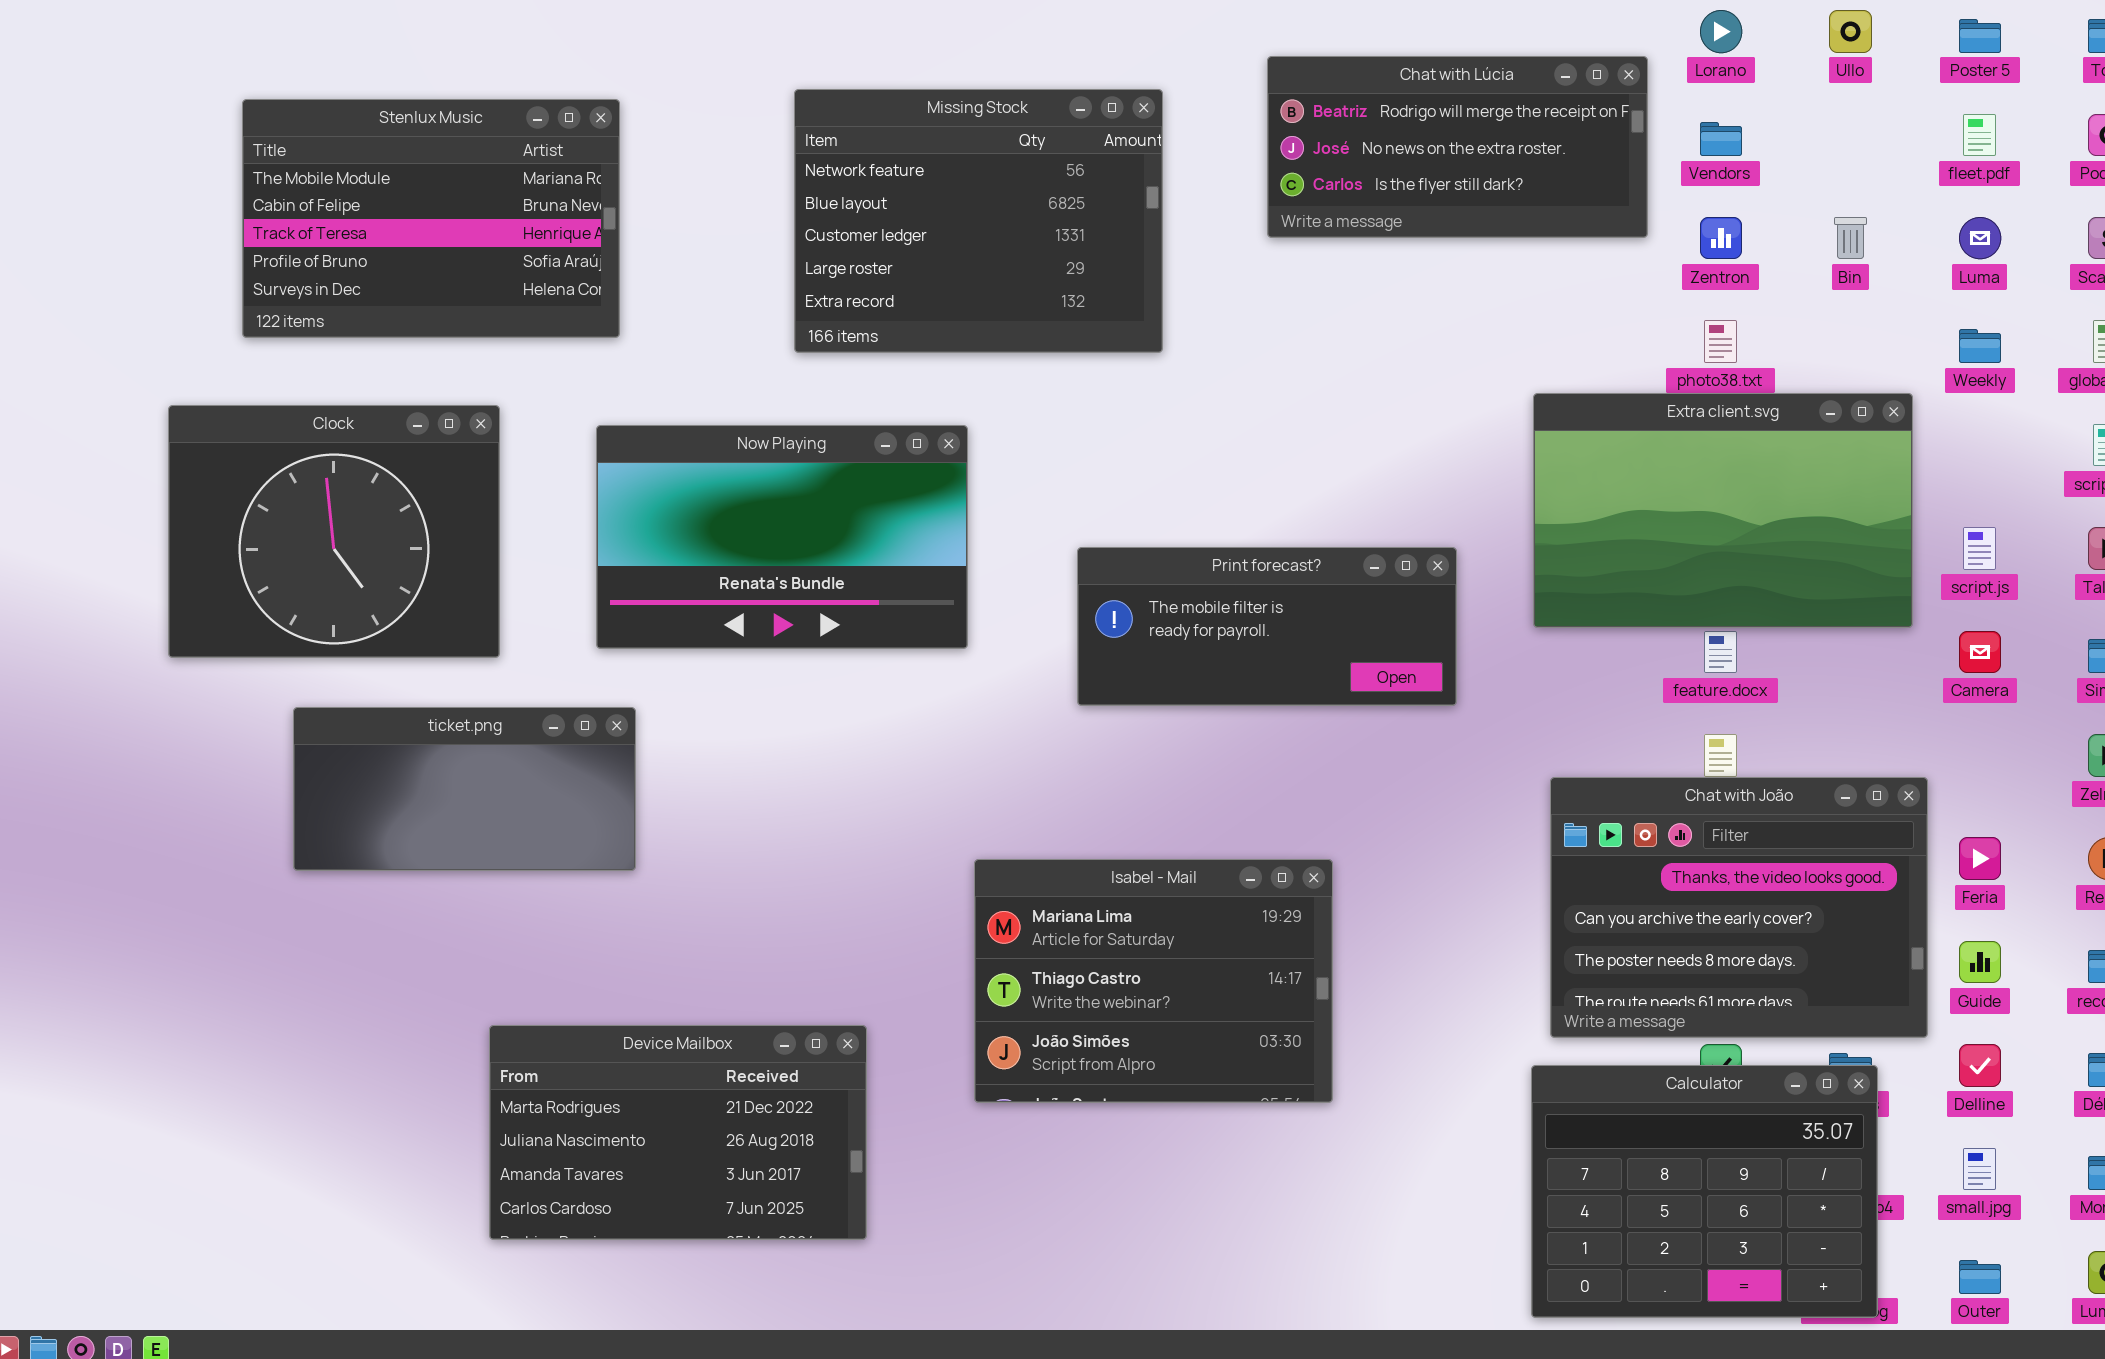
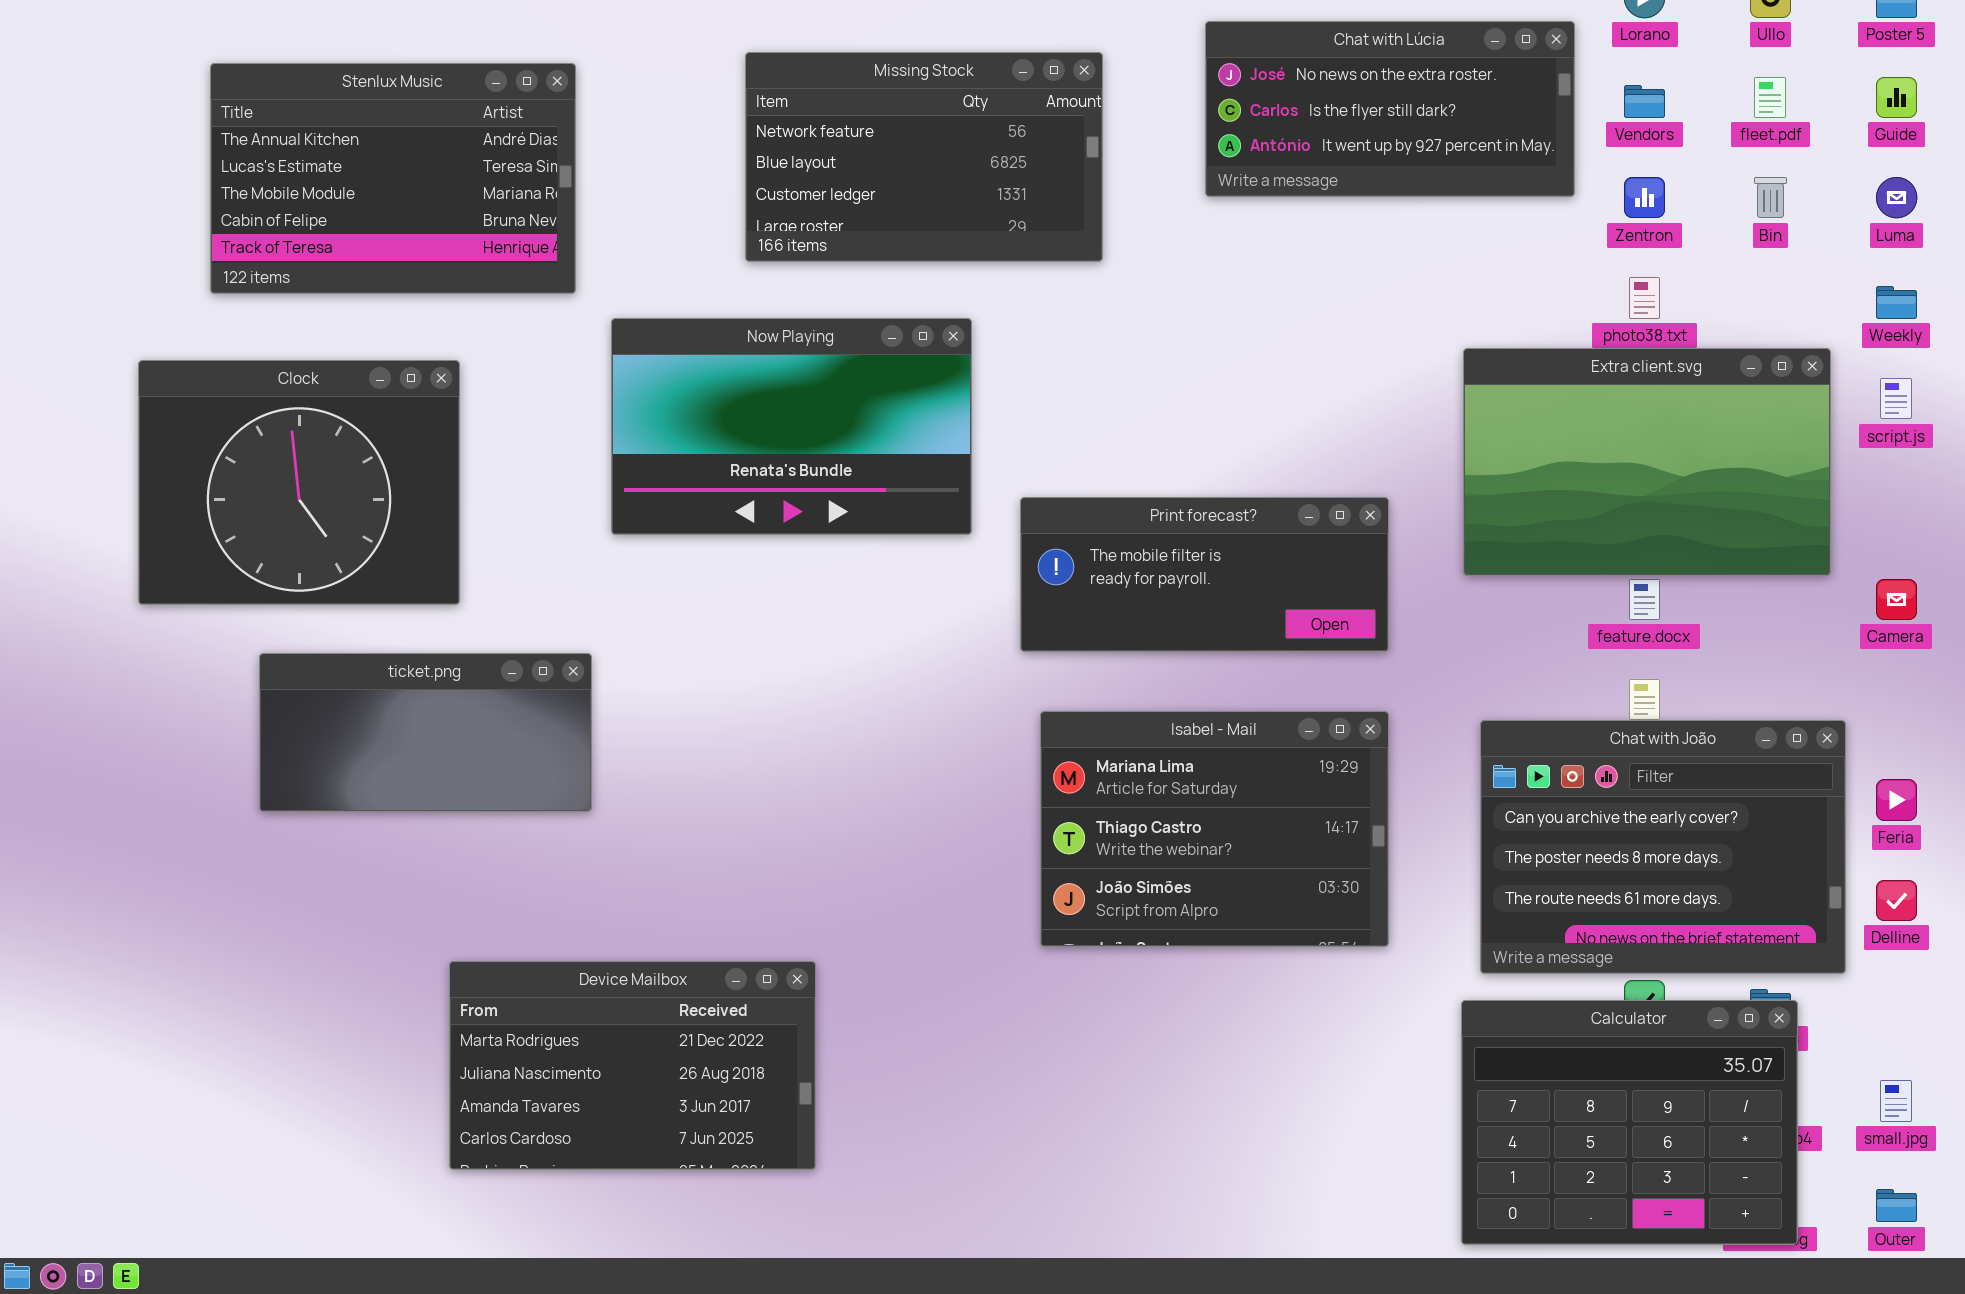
Chat with Lúcia: [1267,56,1648,238] -> [1205,21,1575,197], scrolled down 1 row
Missing Stock: [794,89,1163,353] -> [745,52,1103,262], resized
Stenlux Music: [242,99,620,338] -> [210,63,576,294], scrolled up 2 rows
fleet.pdf: [1963,114,1996,156] -> [1754,77,1786,118], moved
Now Playing: [596,425,968,649] -> [611,318,972,535], moved
script.js: [1963,527,1996,570] -> [1880,378,1912,419], moved
Chat with João: [1550,777,1928,1038] -> [1480,720,1846,974], scrolled down 1 row
Isabel - Mail: [974,859,1333,1103] -> [1040,711,1389,947], moved
Guide: [1959,941,2001,983] -> [1876,77,1917,118], moved
Delline: [1959,1044,2001,1087] -> [1876,880,1917,921], moved

